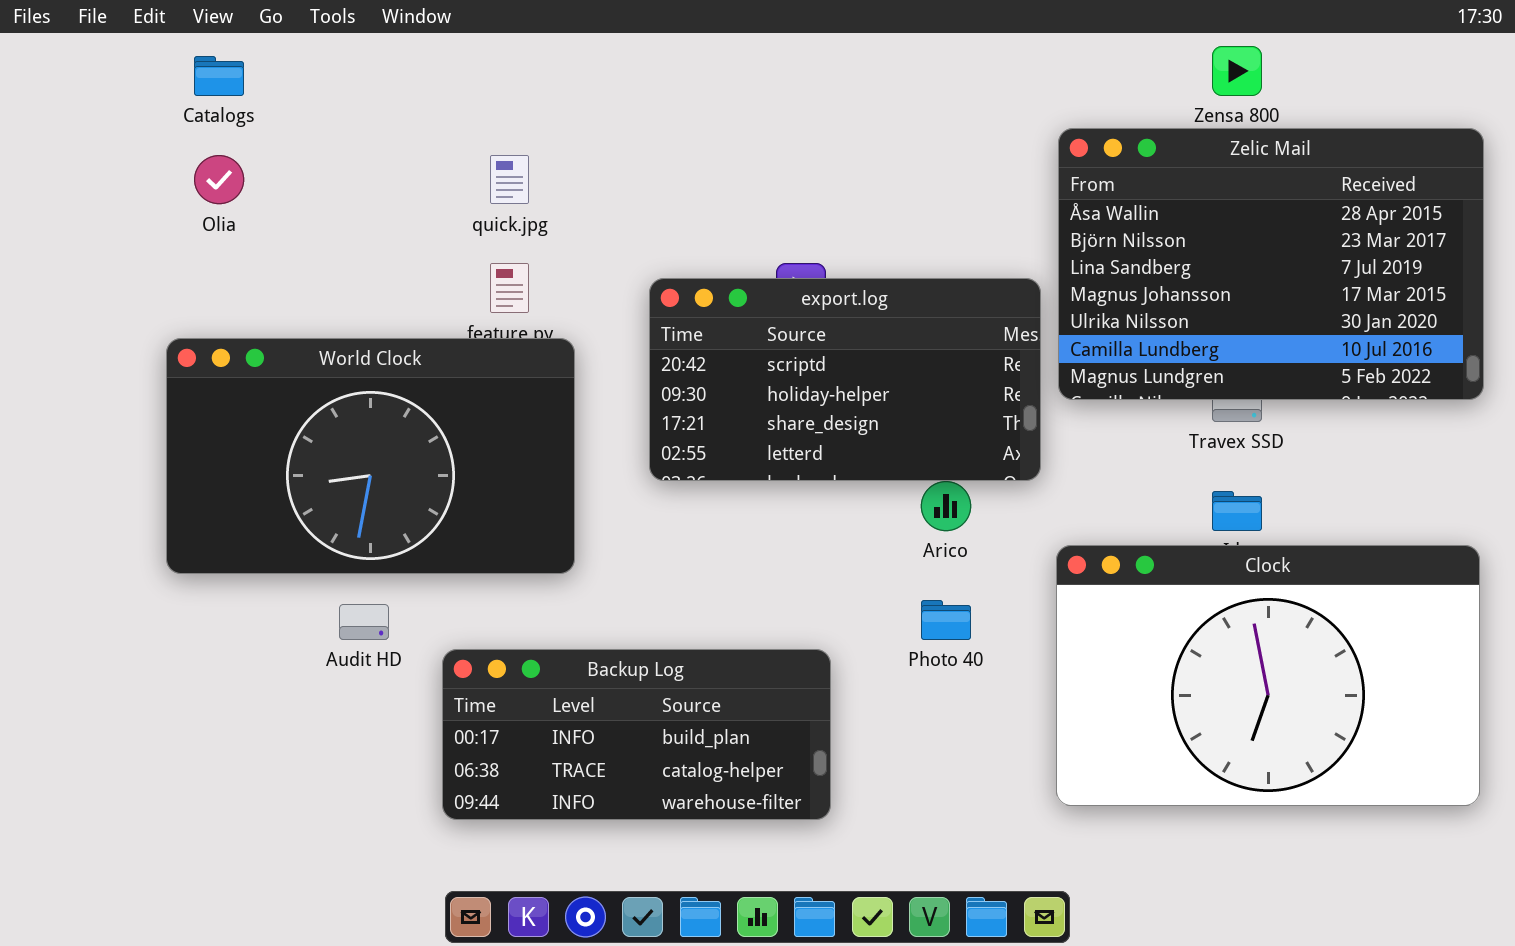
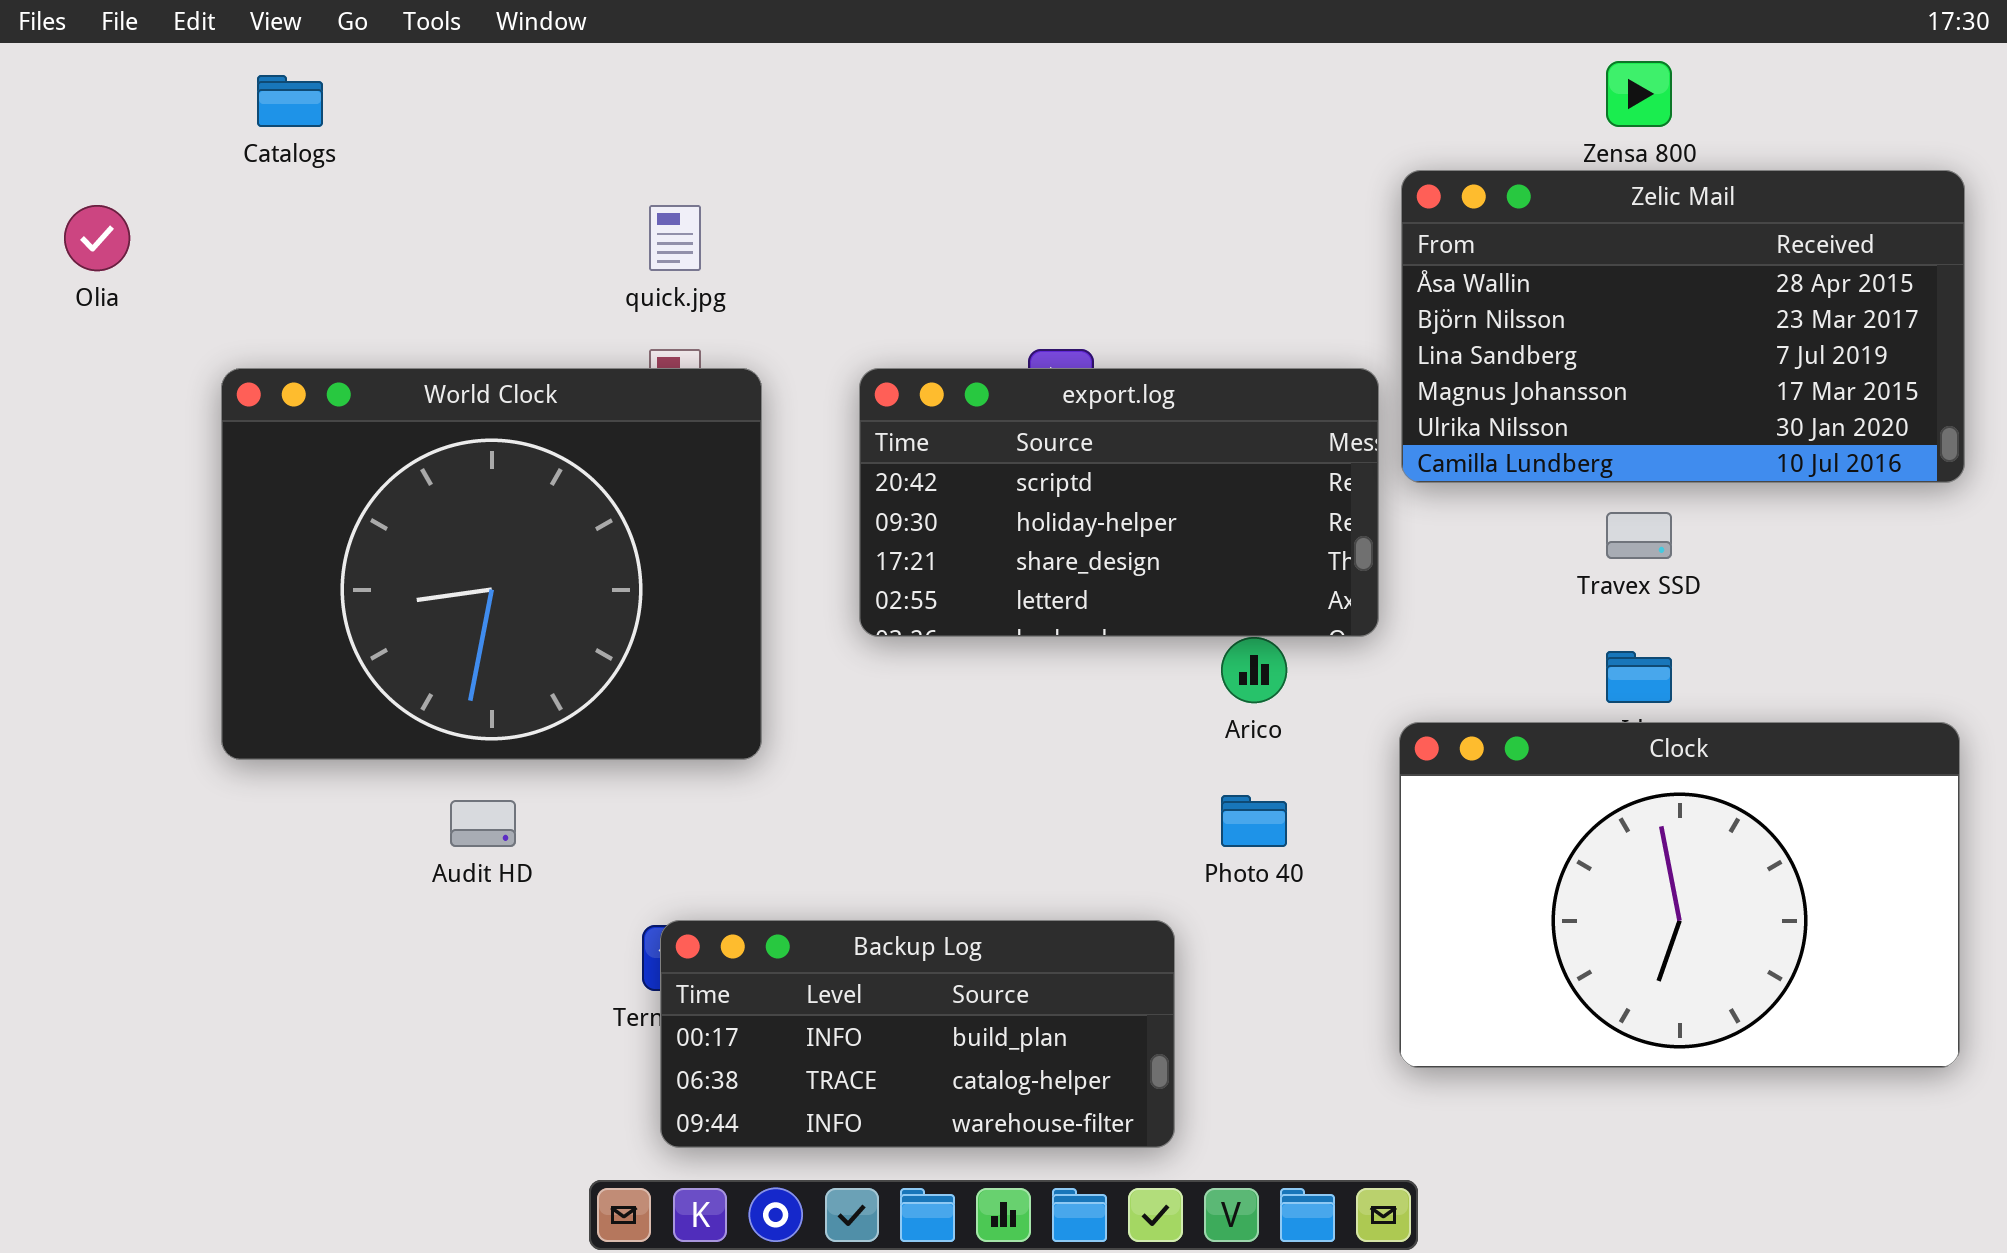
Zelic Mail: [1058,128,1484,400] -> [1401,170,1965,483], resized
Olia: [194,155,244,204] -> [64,205,130,271], moved
World Clock: [166,338,575,574] -> [221,368,762,760], resized
Backup Log: [442,649,831,820] -> [660,920,1175,1148], moved

